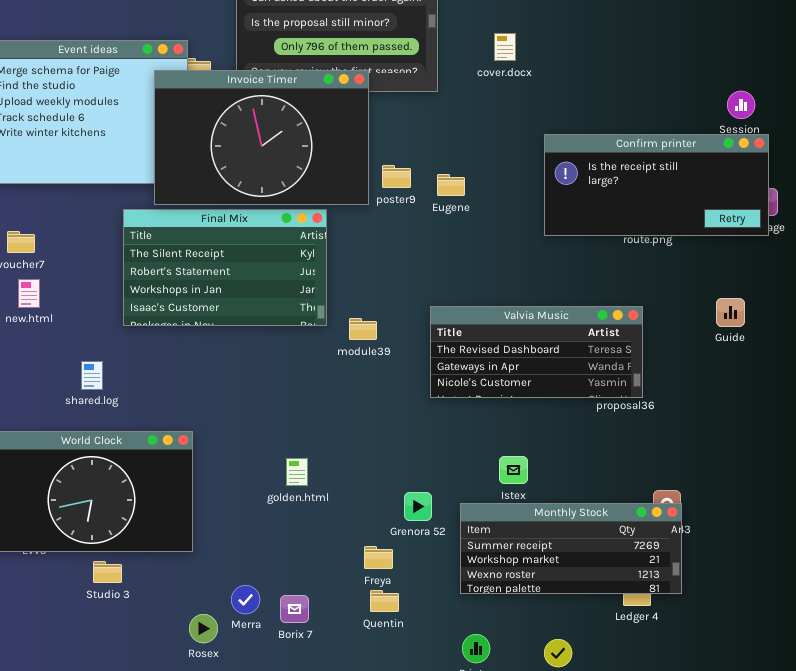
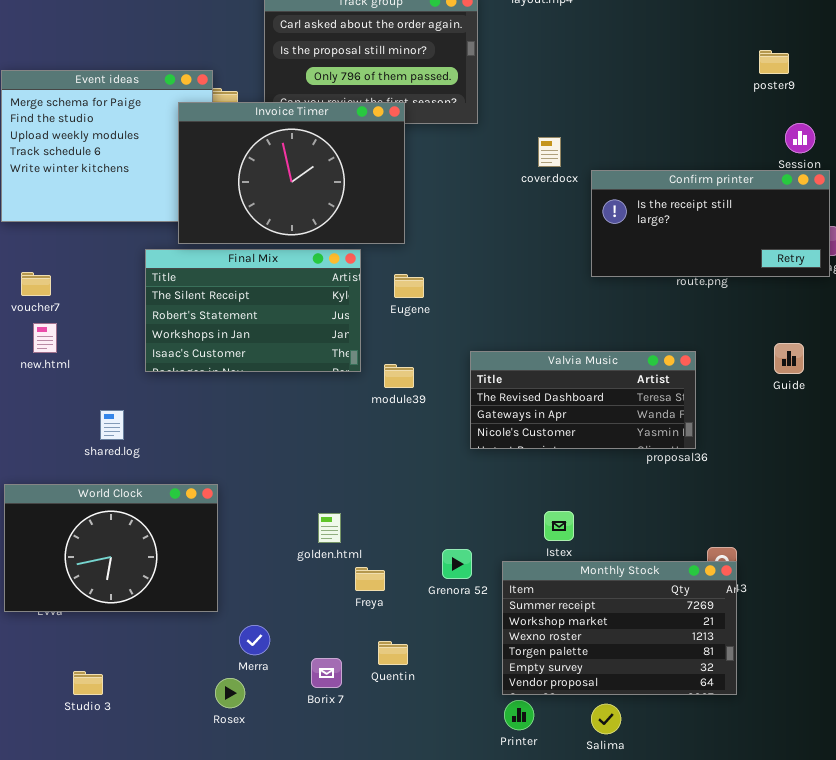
cover.docx: [494,33,516,61] -> [538,137,561,167], moved
poster9: [382,165,411,188] -> [759,50,789,74], moved
Eugene: [437,174,465,196] -> [394,274,424,298], moved
Monthly Stock: [460,503,682,594] -> [502,561,737,695], resized
Freya: [364,546,393,569] -> [355,567,385,591], moved
Studio 3: [93,561,122,583] -> [73,671,103,695], moved
Merra: [231,585,260,614] -> [239,625,270,655], moved
Quentin: [370,590,399,612] -> [378,641,408,665], moved

